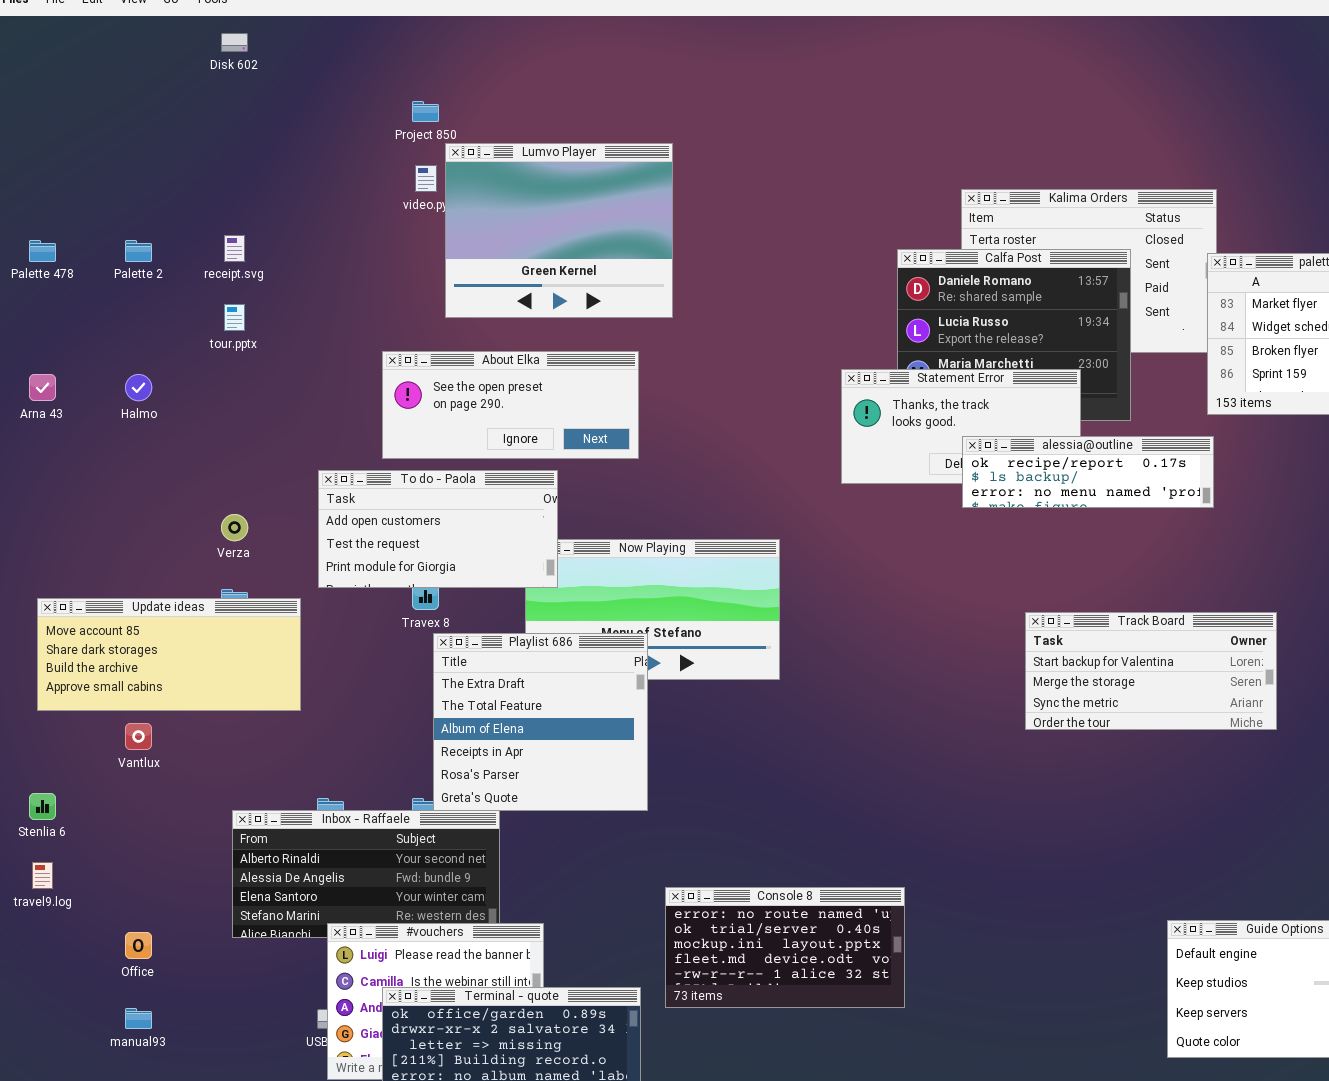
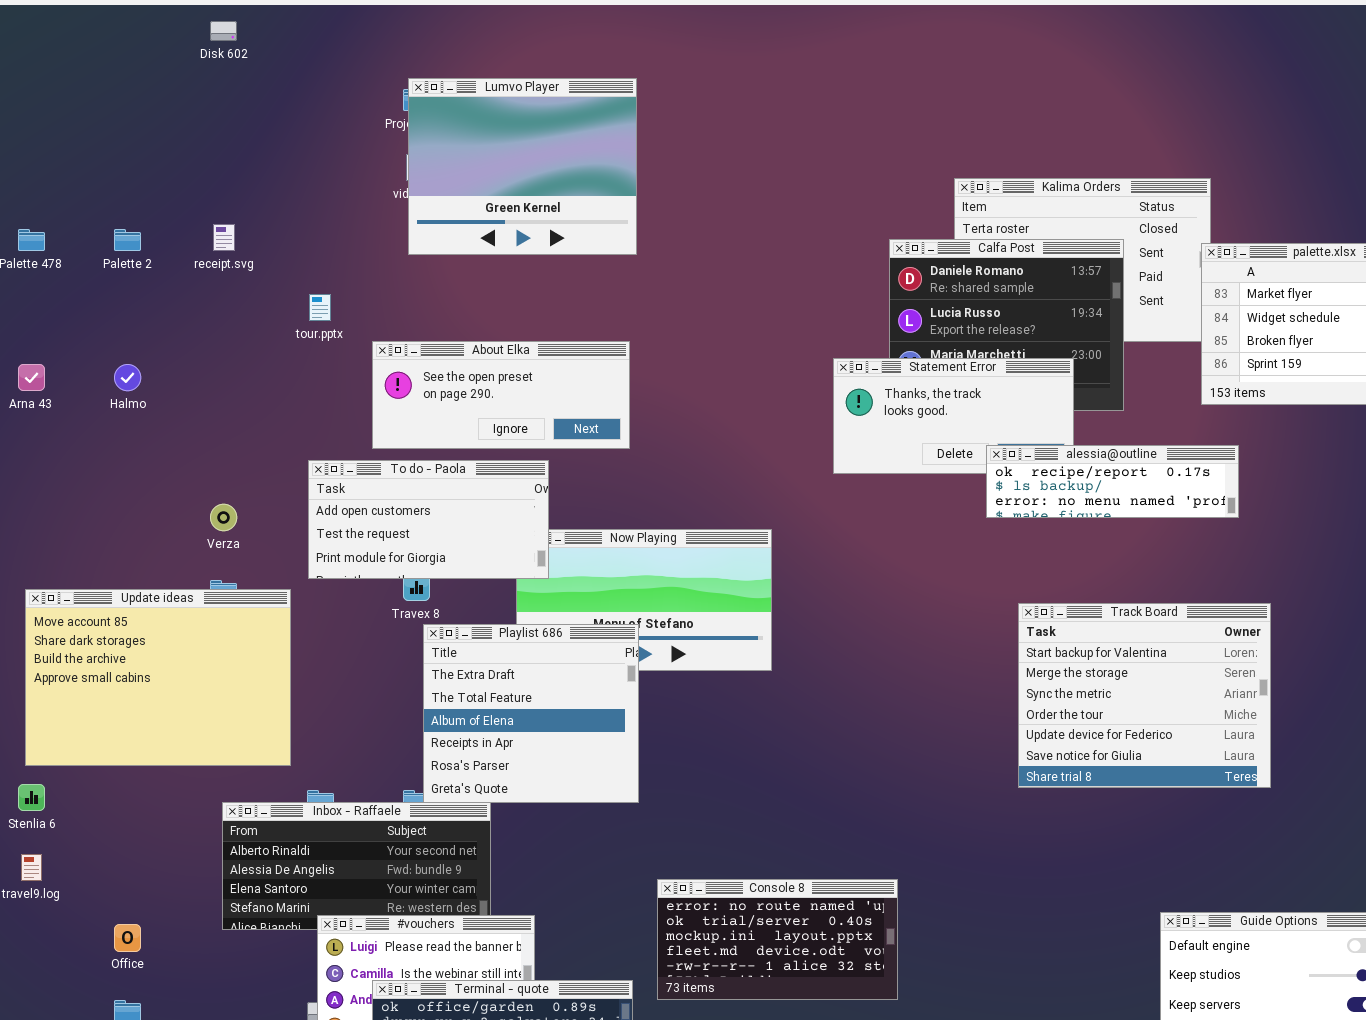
Lumvo Player: [445,143,673,318] -> [408,78,637,255], moved
tour.pptx: [224,304,245,331] -> [309,294,331,321], moved
alessia@outline: [962,436,1214,508] -> [986,445,1239,518], moved
Update ideas: [37,598,301,711] -> [25,589,291,766], resized
Track Board: [1025,612,1277,730] -> [1018,603,1271,788], resized

